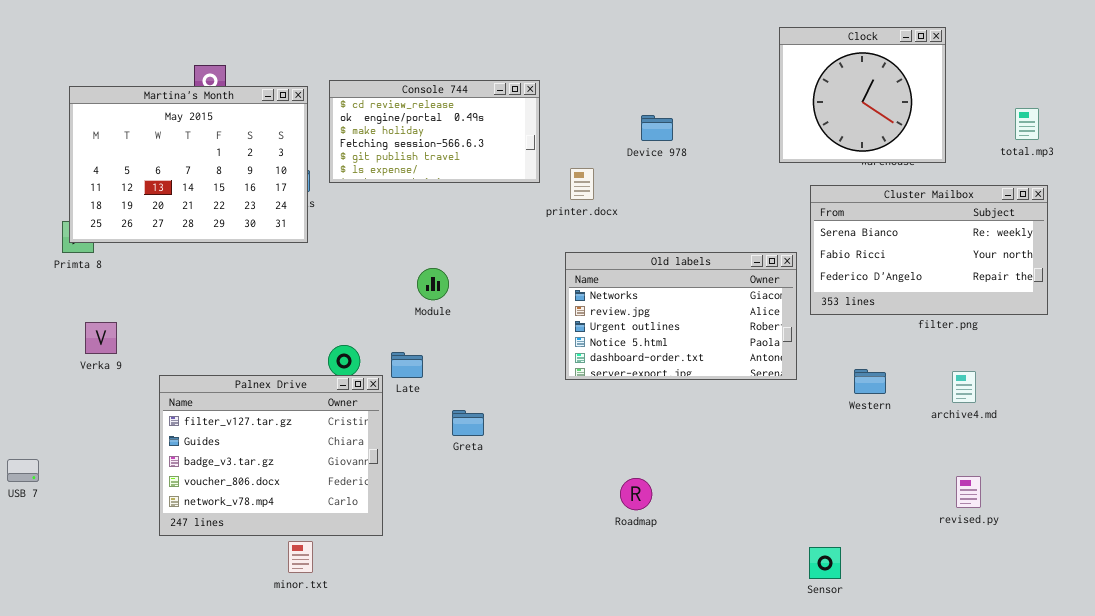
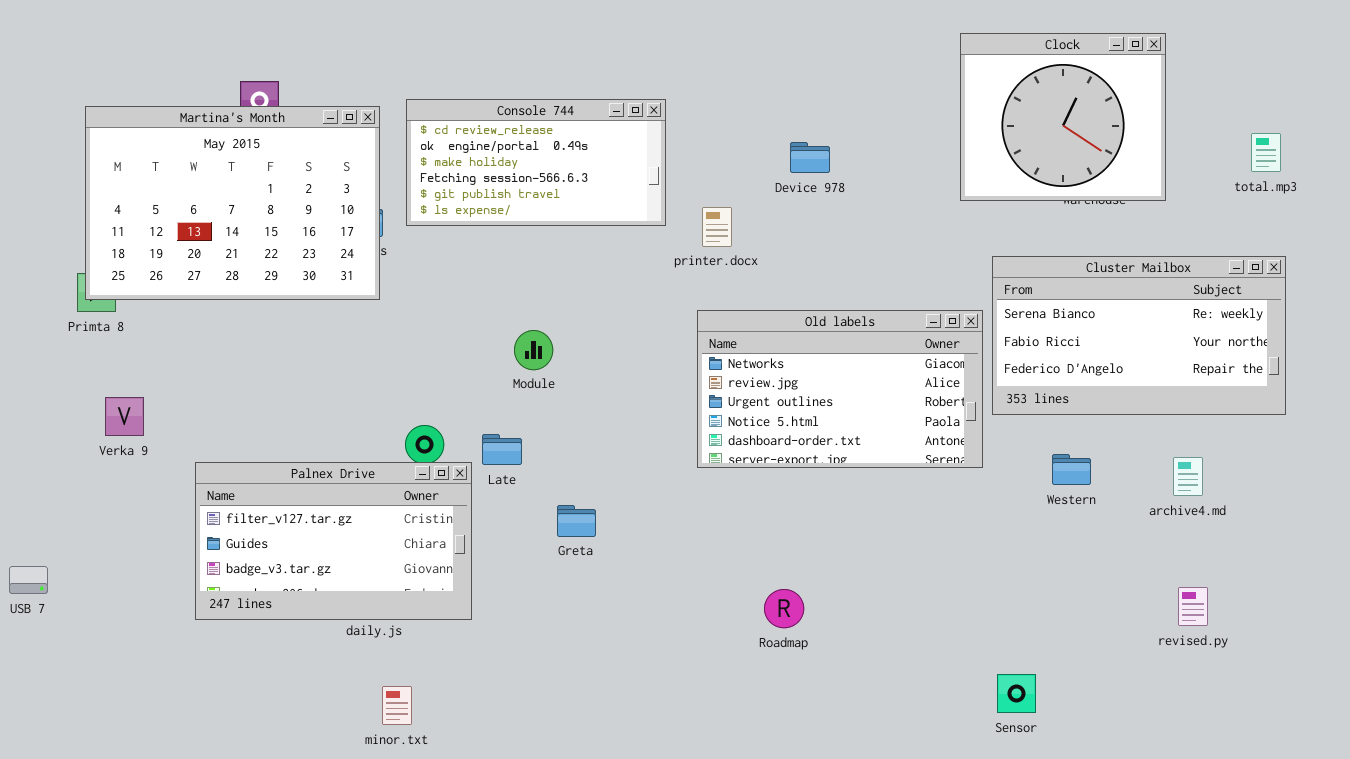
Cluster Mailbox: [810,185,1048,315] -> [992,256,1286,415], moved
Palnex Drive: [159,375,383,536] -> [195,462,472,620], resized
minor.txt: [288,541,313,573] -> [382,686,412,725], moved

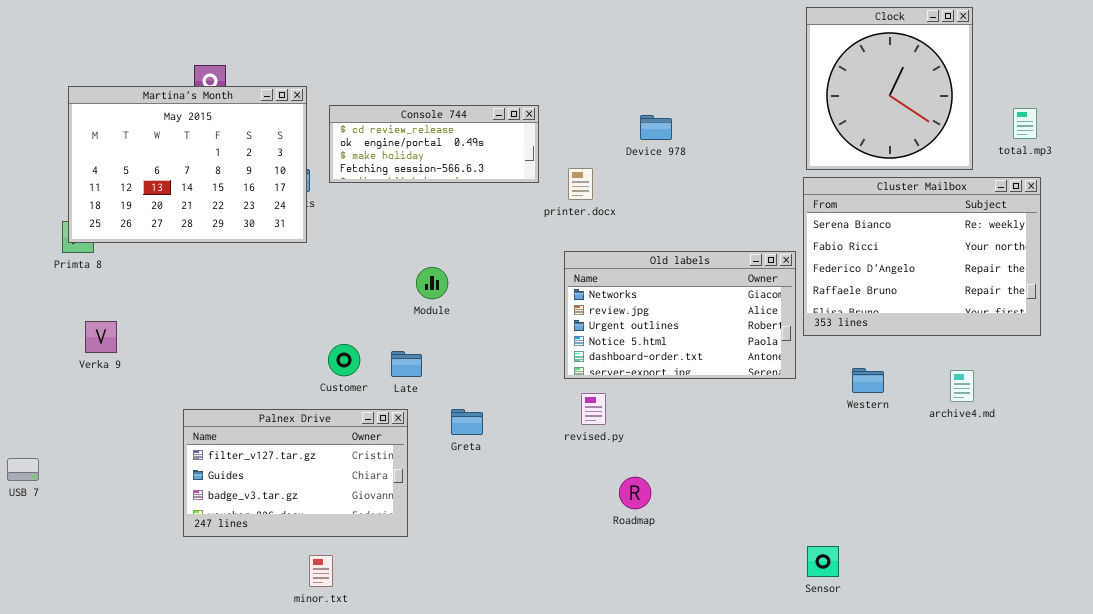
Clock: [960,33,1166,201] -> [806,7,973,170], moved, resized
Console 744: [406,99,666,226] -> [329,105,539,183], resized
Cluster Mailbox: [992,256,1286,415] -> [803,177,1041,336], resized
Palnex Drive: [195,462,472,620] -> [183,409,408,537], moved
revised.py: [1178,587,1208,626] -> [581,393,606,425], moved

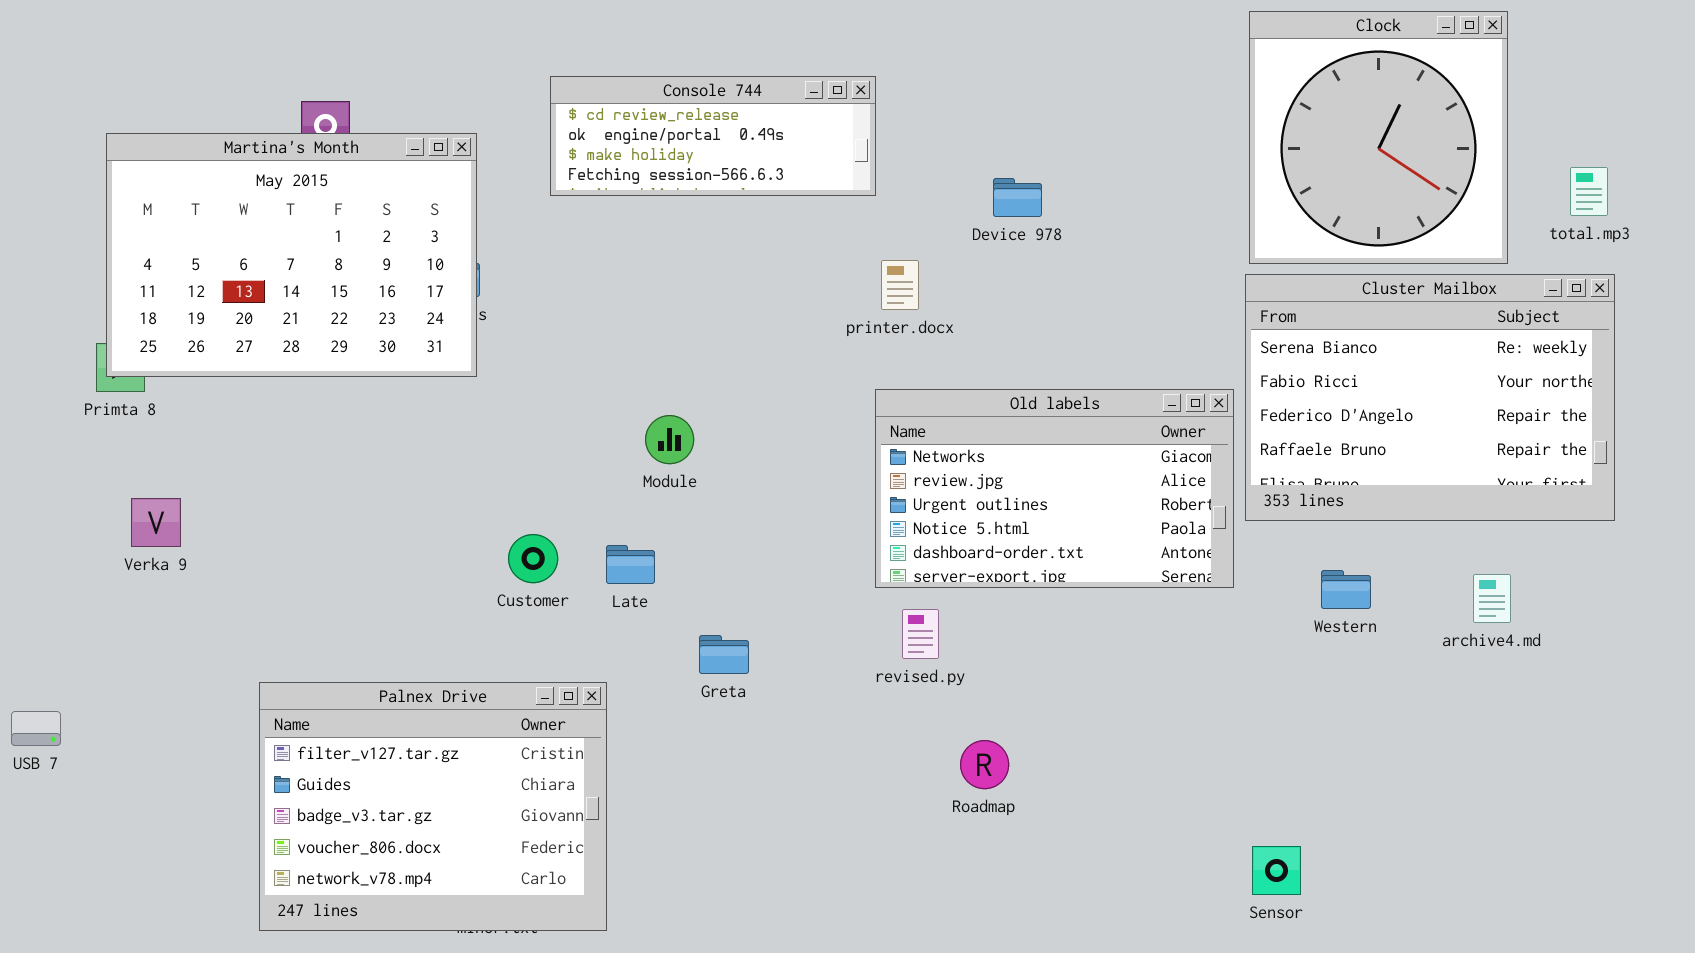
Console 744: [329,105,539,183] -> [550,76,876,196], moved
Palnex Drive: [183,409,408,537] -> [259,682,607,931], moved, resized

